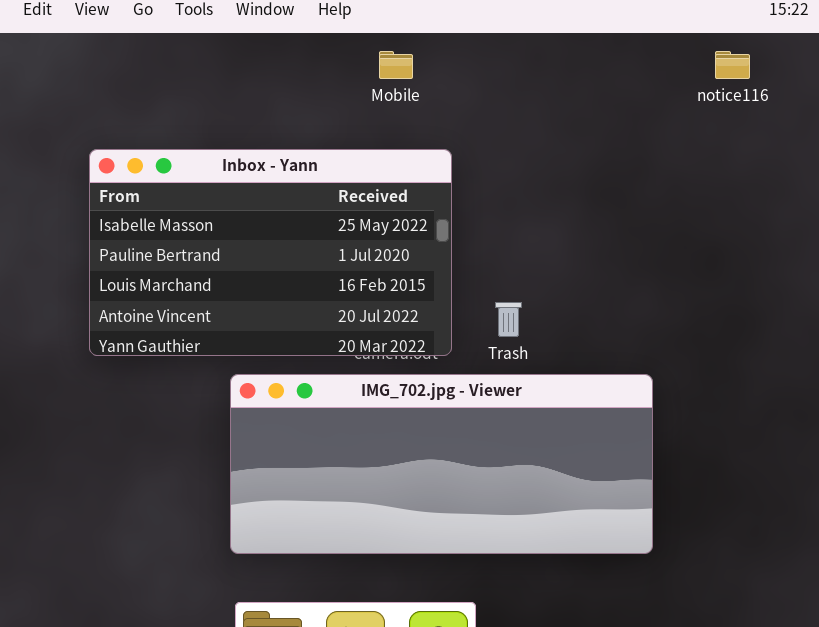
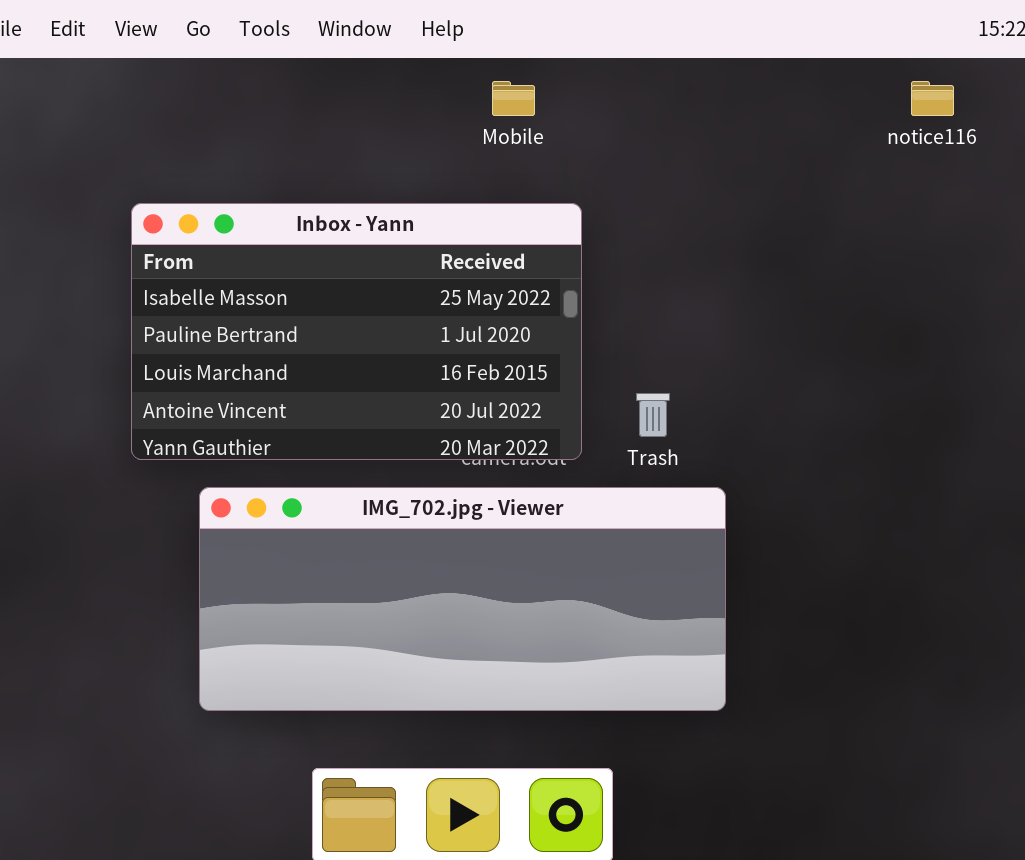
IMG_702.jpg - Viewer: [230,374,653,554] -> [199,487,726,711], moved

